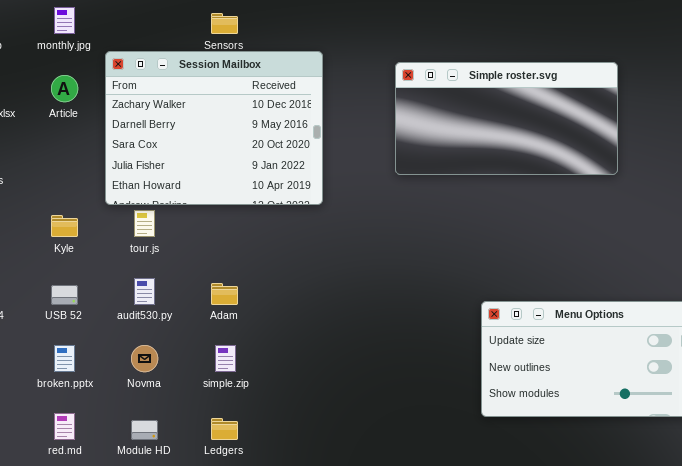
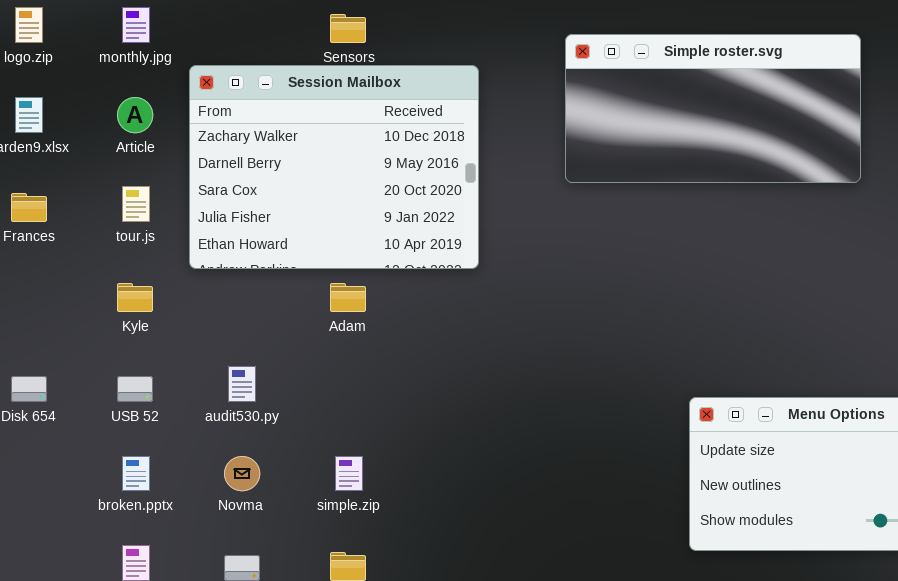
Simple roster.svg: [395,62,618,175] -> [565,34,861,183], moved
tour.js: [134,210,155,237] -> [122,186,150,222], moved
Adam: [211,283,238,305] -> [330,283,366,312], moved

